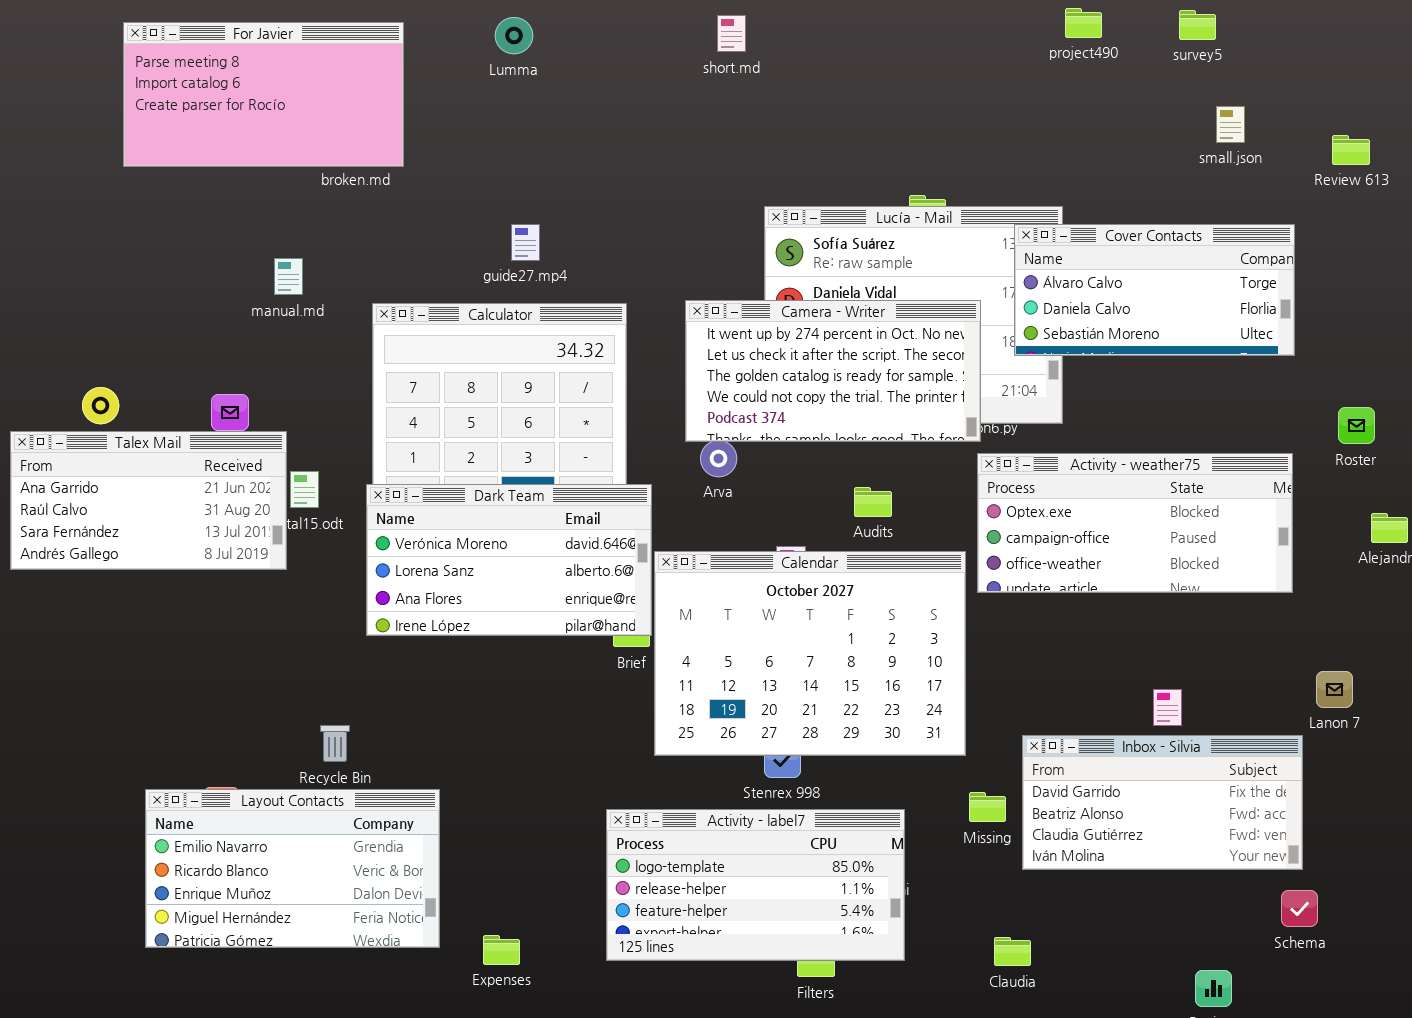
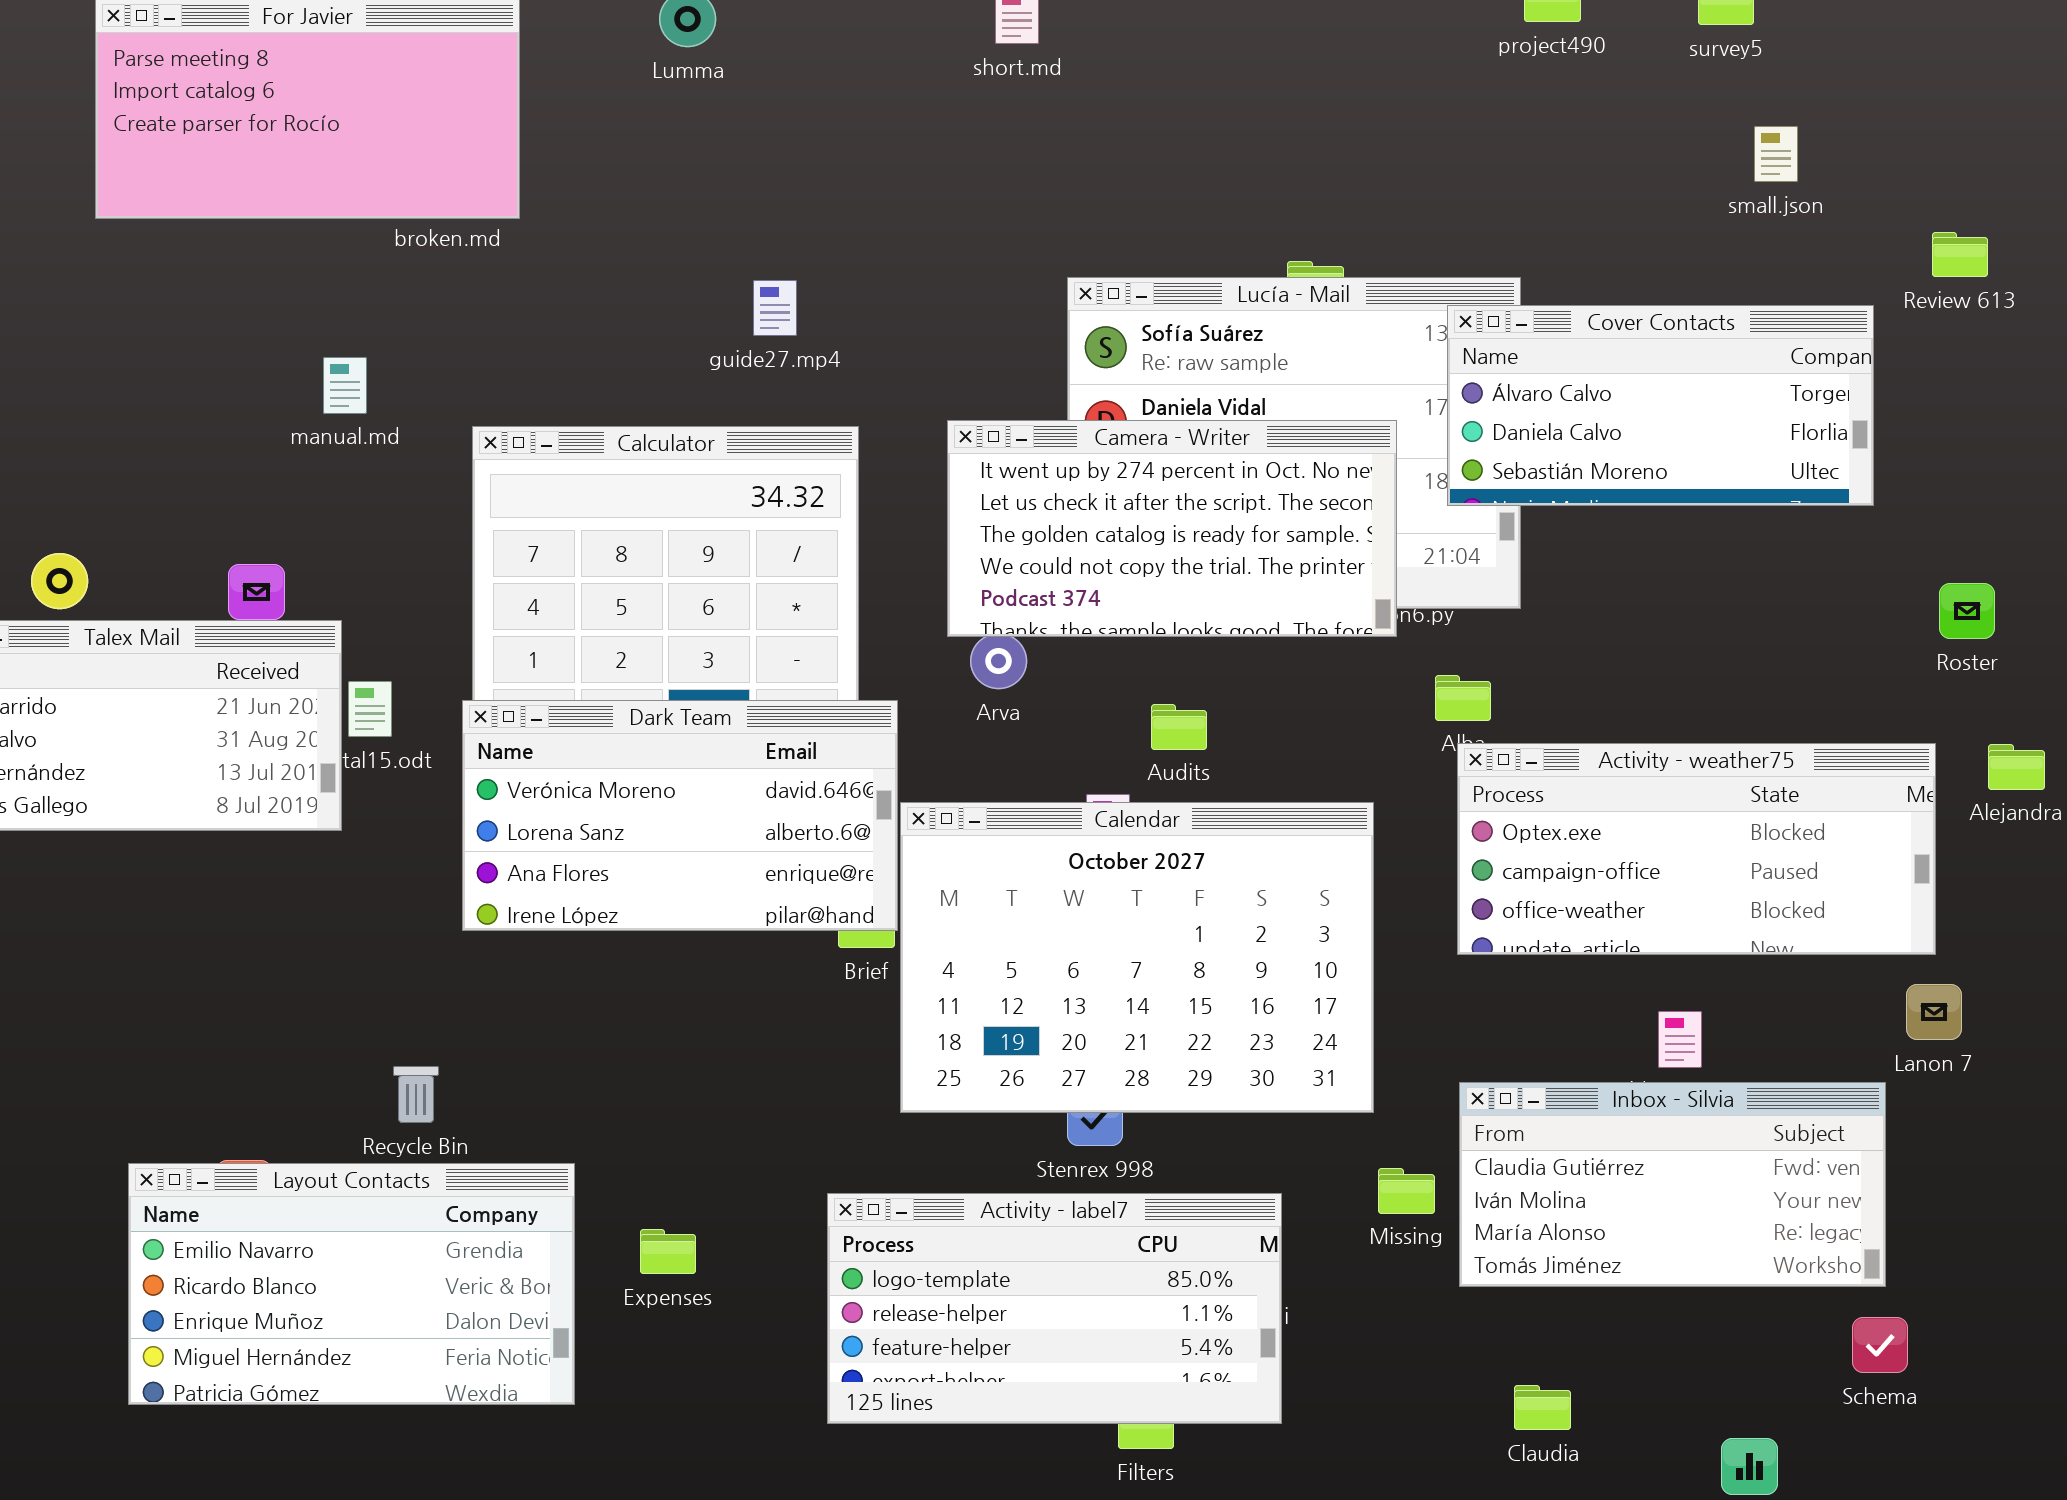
Review 613: [1332,135,1370,165] -> [1932,232,1988,277], moved
guide27.mp4: [511,224,540,261] -> [753,280,797,336], moved
Activity - weather75: [977,453,1293,593] -> [1457,743,1936,955], moved
Audits: [854,487,892,517] -> [1151,704,1207,750], moved
Inbox - Silvia: [1022,735,1303,870] -> [1459,1082,1886,1287], scrolled down 2 rows
Expenses: [483,935,520,965] -> [640,1229,696,1274], moved
Claudia: [994,937,1031,966] -> [1514,1385,1571,1430], moved

